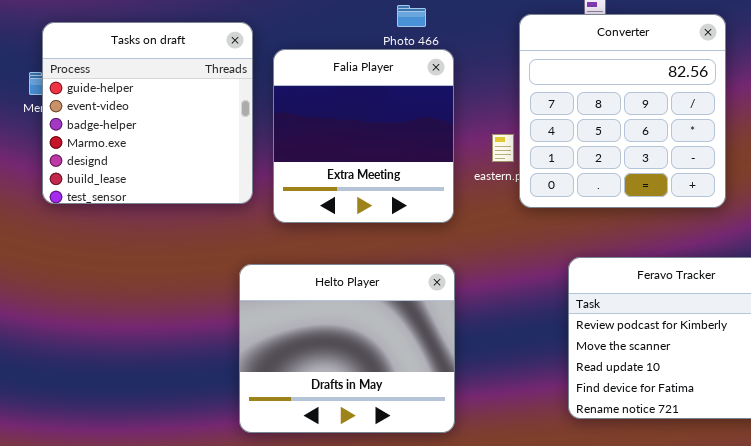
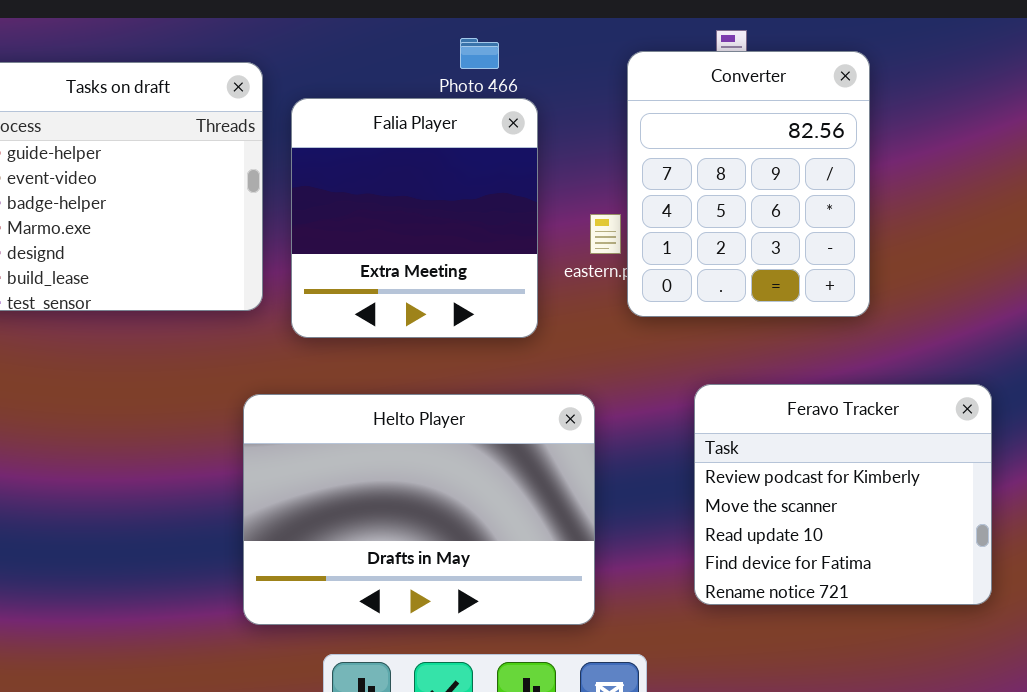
Converter: [519,14,726,208] -> [627,51,870,317], resized
Helto Player: [239,264,455,433] -> [243,394,595,625], resized

